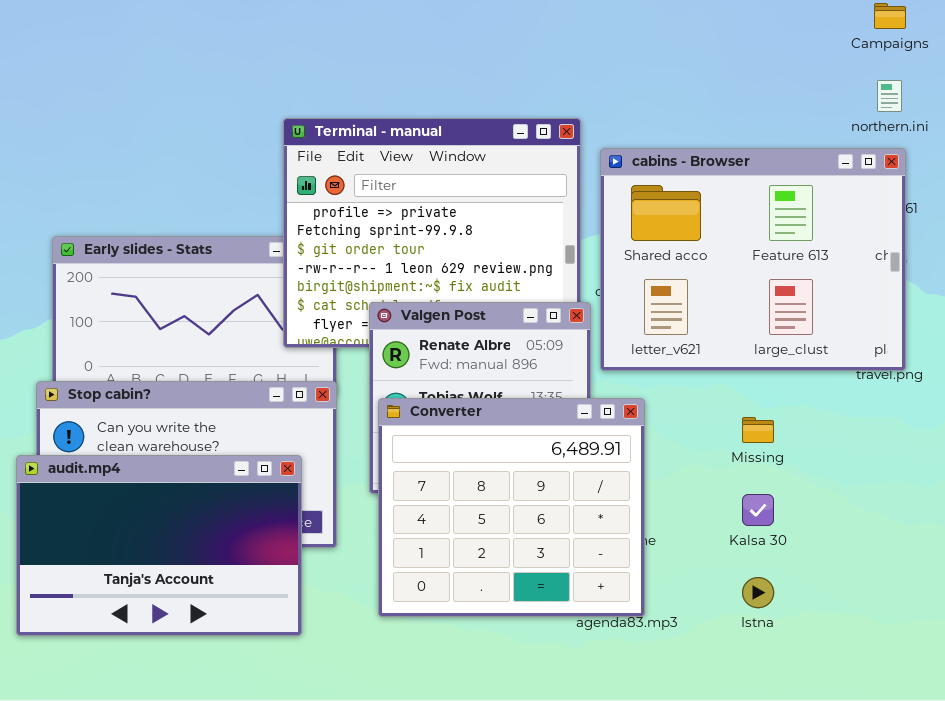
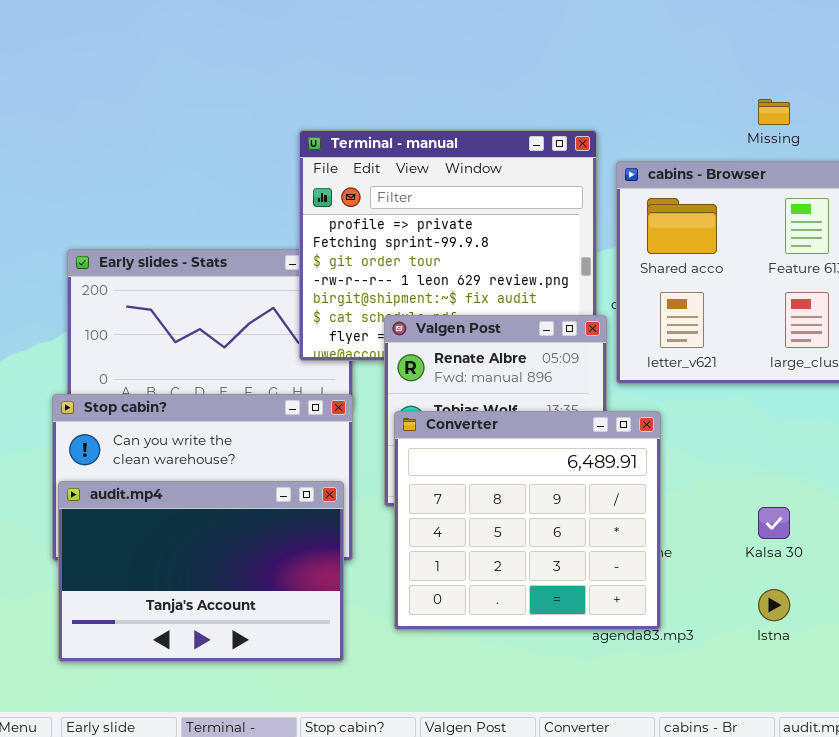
Missing: [742,417,774,443] -> [758,99,790,125], moved
audit.mp4: [16,455,302,636] -> [58,481,344,662], moved

